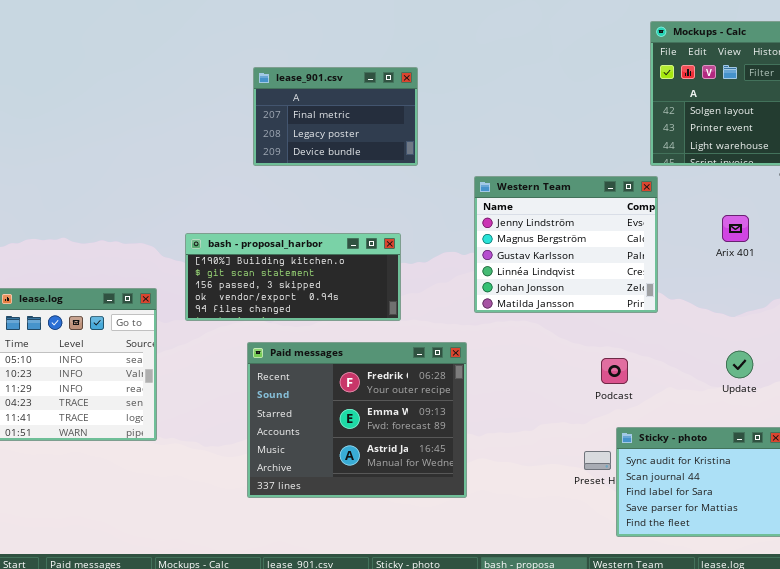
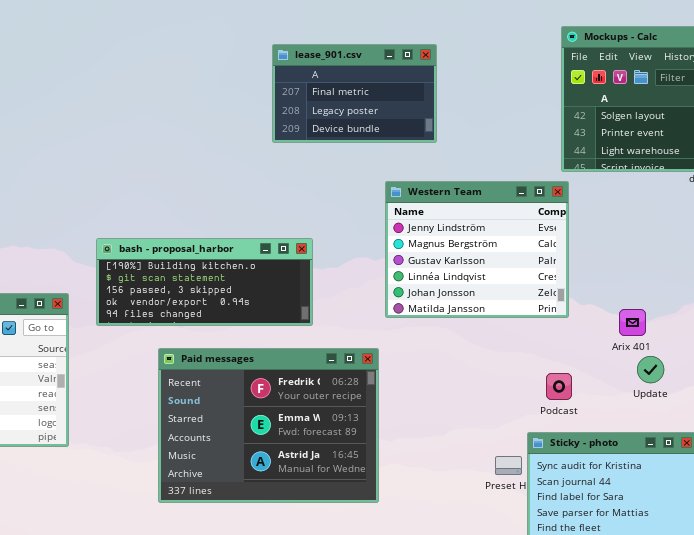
lease_901.csv: [253,67,418,166] -> [272,44,437,143], moved
Arix 401: [722,215,749,242] -> [619,309,646,336], moved
Podcast: [601,358,628,384] -> [546,373,572,400], moved

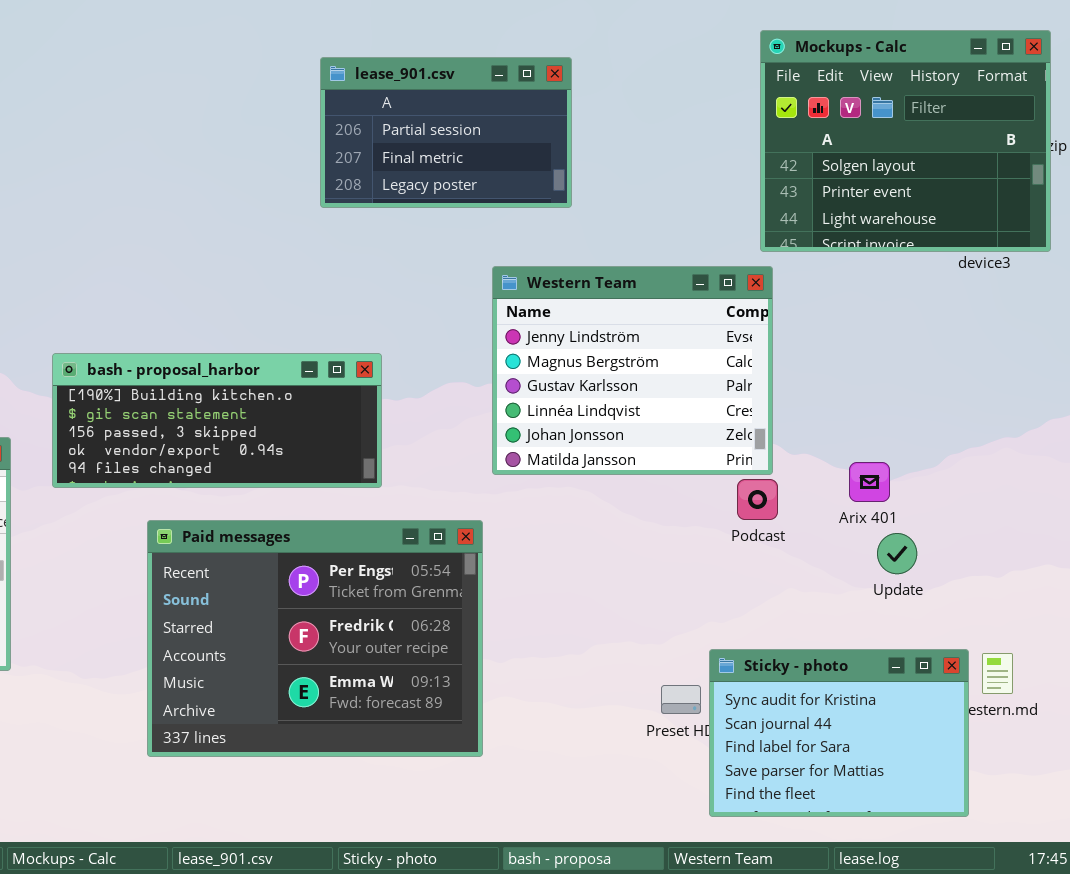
lease_901.csv: [272,44,437,143] -> [320,57,572,208], scrolled up 1 row
Paid messages: [158,348,379,503] -> [147,520,483,757], scrolled up 1 row
Podcast: [546,373,572,400] -> [737,479,778,520], moved

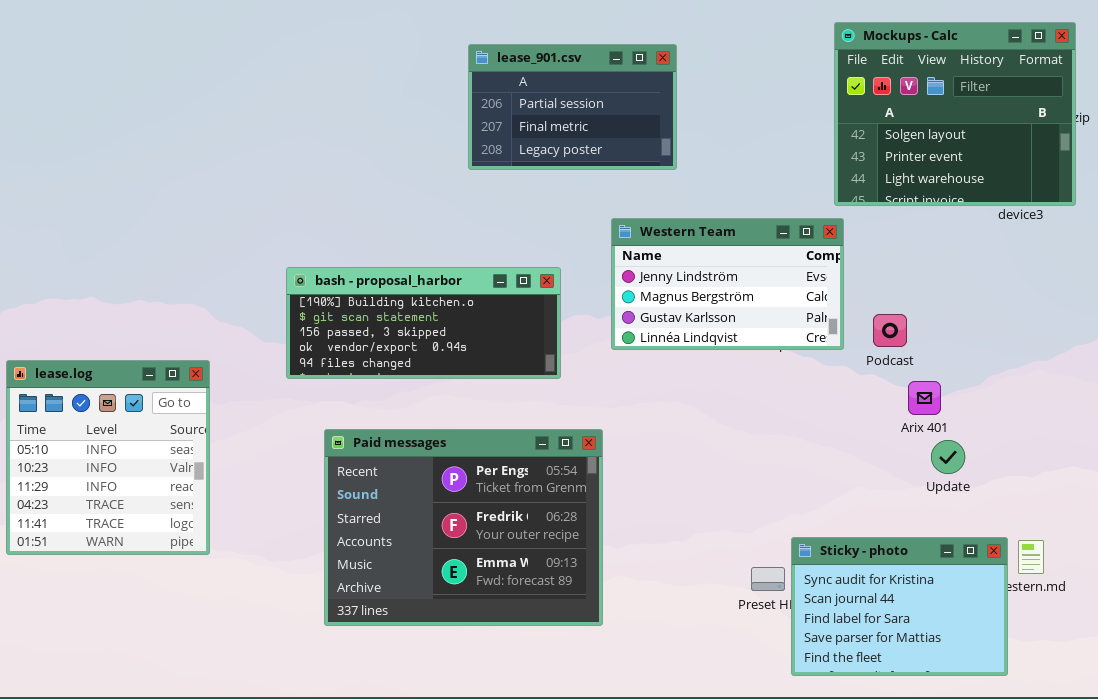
Western Team: [492,266,773,475] -> [611,218,844,350], resized
bash - proposal_harbor: [52,353,382,488] -> [286,267,561,379], moved
Podcast: [737,479,778,520] -> [873,314,907,347], moved

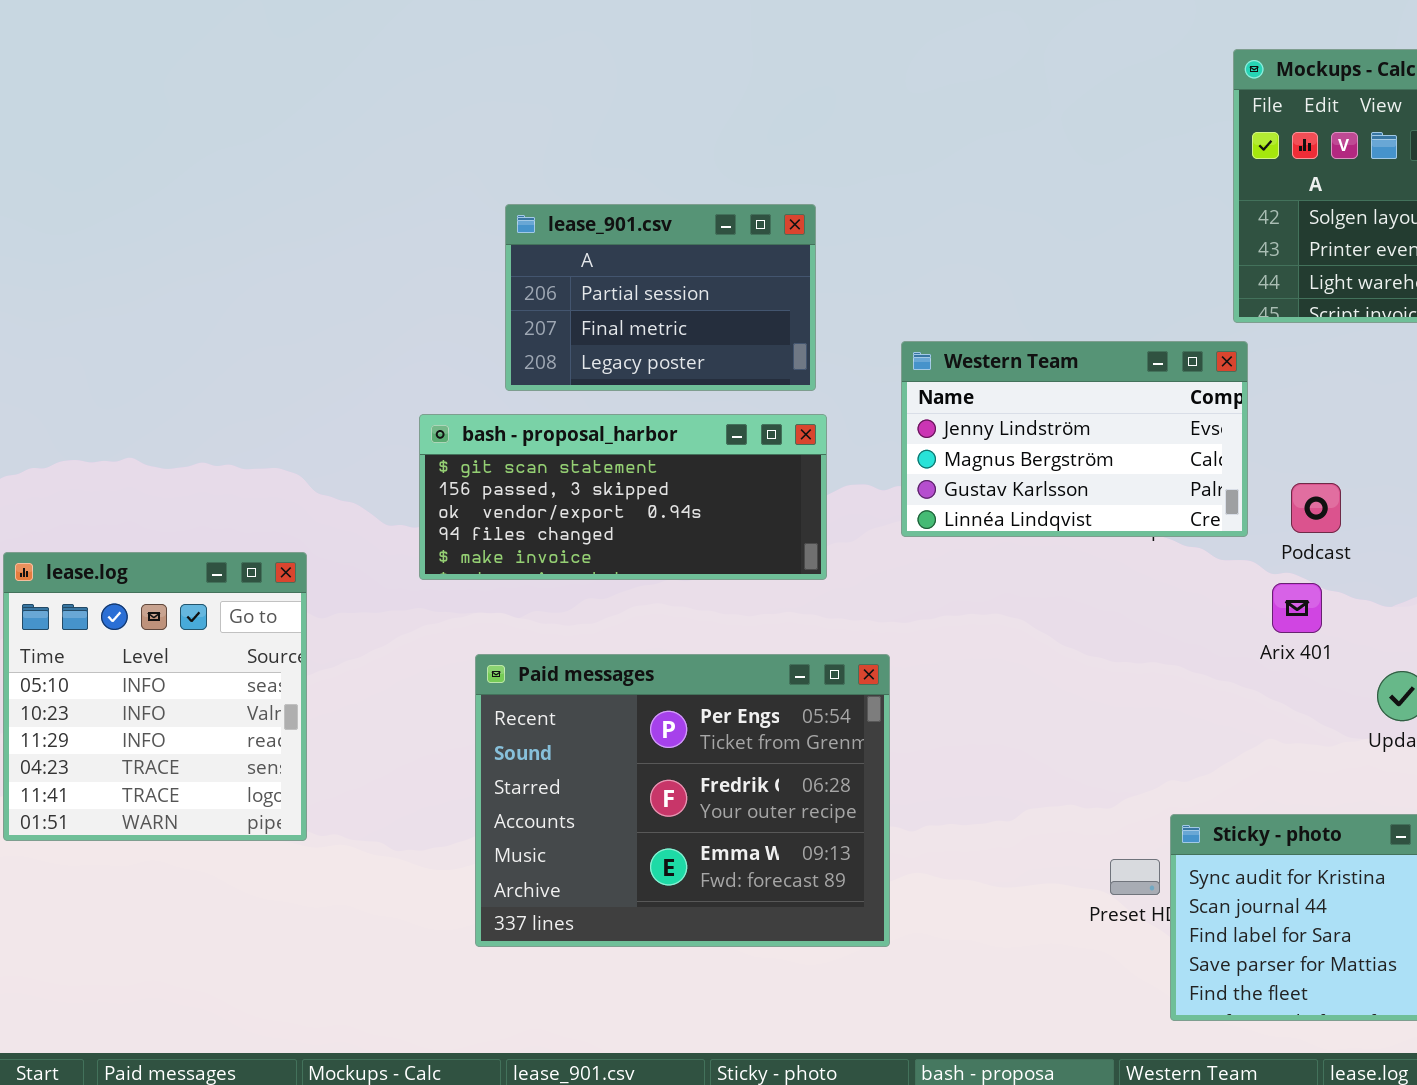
lease_901.csv: [468,44,677,170] -> [505,204,816,391], moved
bash - proposal_harbor: [286,267,561,379] -> [419,414,827,580], scrolled down 1 row
Arix 401: [908,381,941,415] -> [1272,583,1322,633], moved

